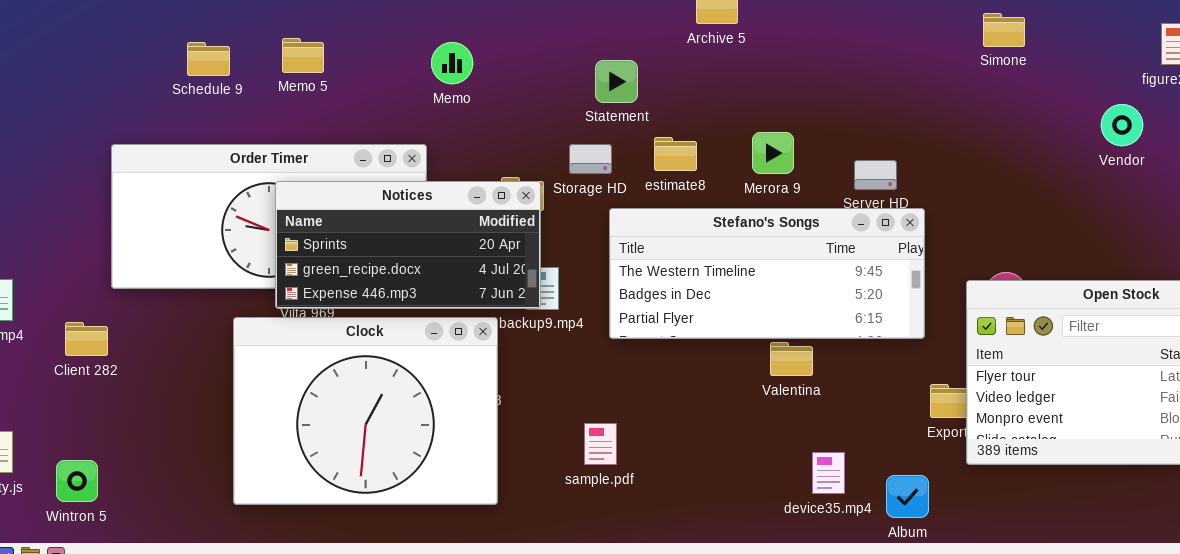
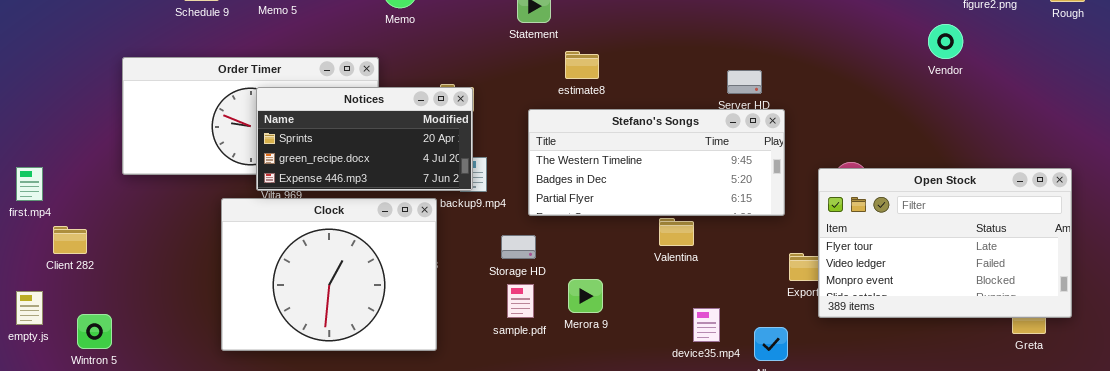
Merora 9: [752,132,794,174] -> [568,279,603,313], moved
Storage HD: [569,144,612,174] -> [501,235,536,259], moved
Client 282: [65,322,108,356] -> [53,226,87,254], moved

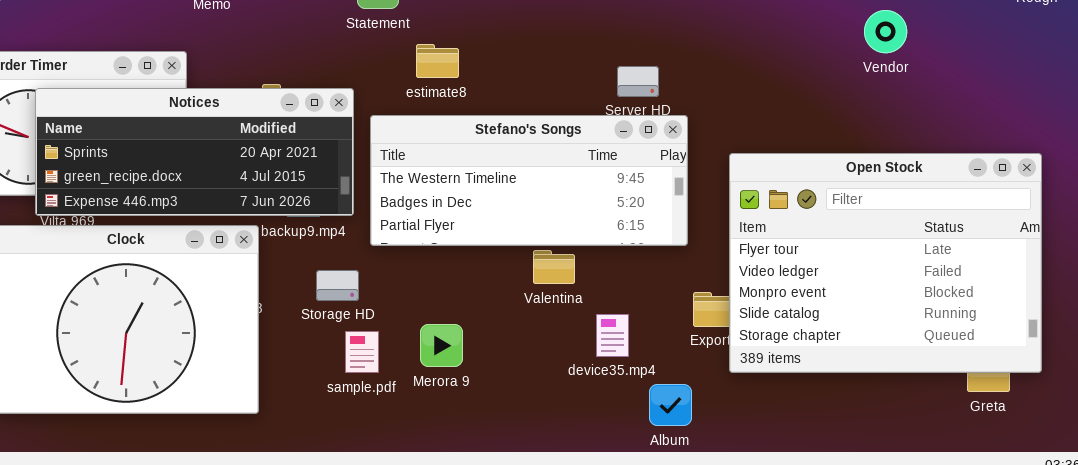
Notices: [256,87,473,191] -> [35,88,354,216], resized
Open Stock: [818,168,1072,318] -> [729,153,1042,373], resized
Storage HD: [501,235,536,259] -> [316,270,359,301], moved
device35.mp4: [693,308,720,342] -> [596,314,629,357], moved

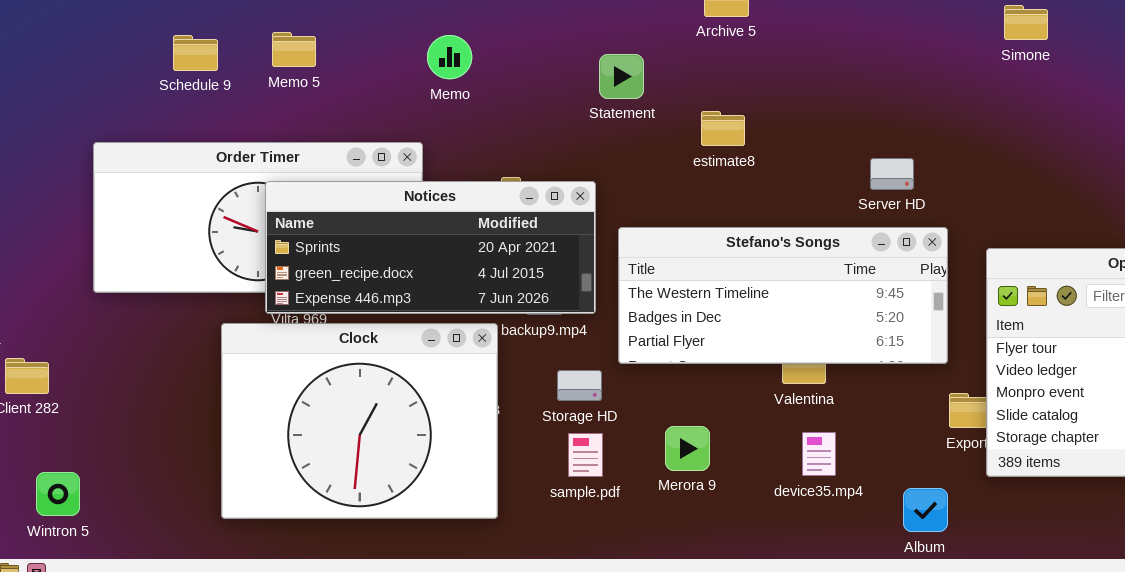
estimate8: [416,44,459,78] -> [701,111,745,146], moved
Stefano's Songs: [370,115,688,246] -> [618,227,948,364], moved
device35.mp4: [596,314,629,357] -> [802,432,836,476], moved
sample.pdf: [345,331,379,373] -> [568,433,603,477], moved

